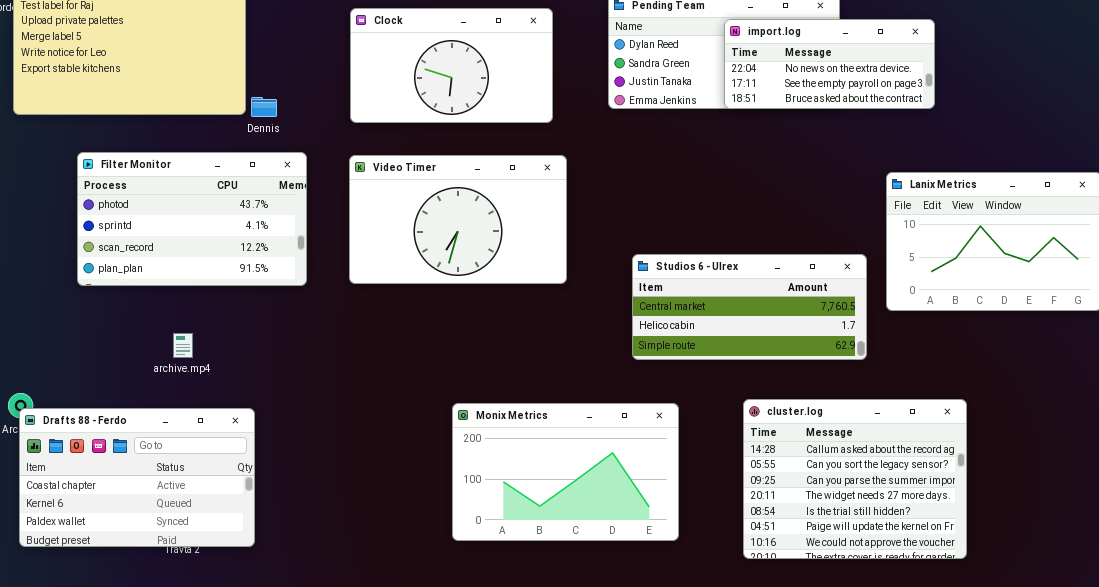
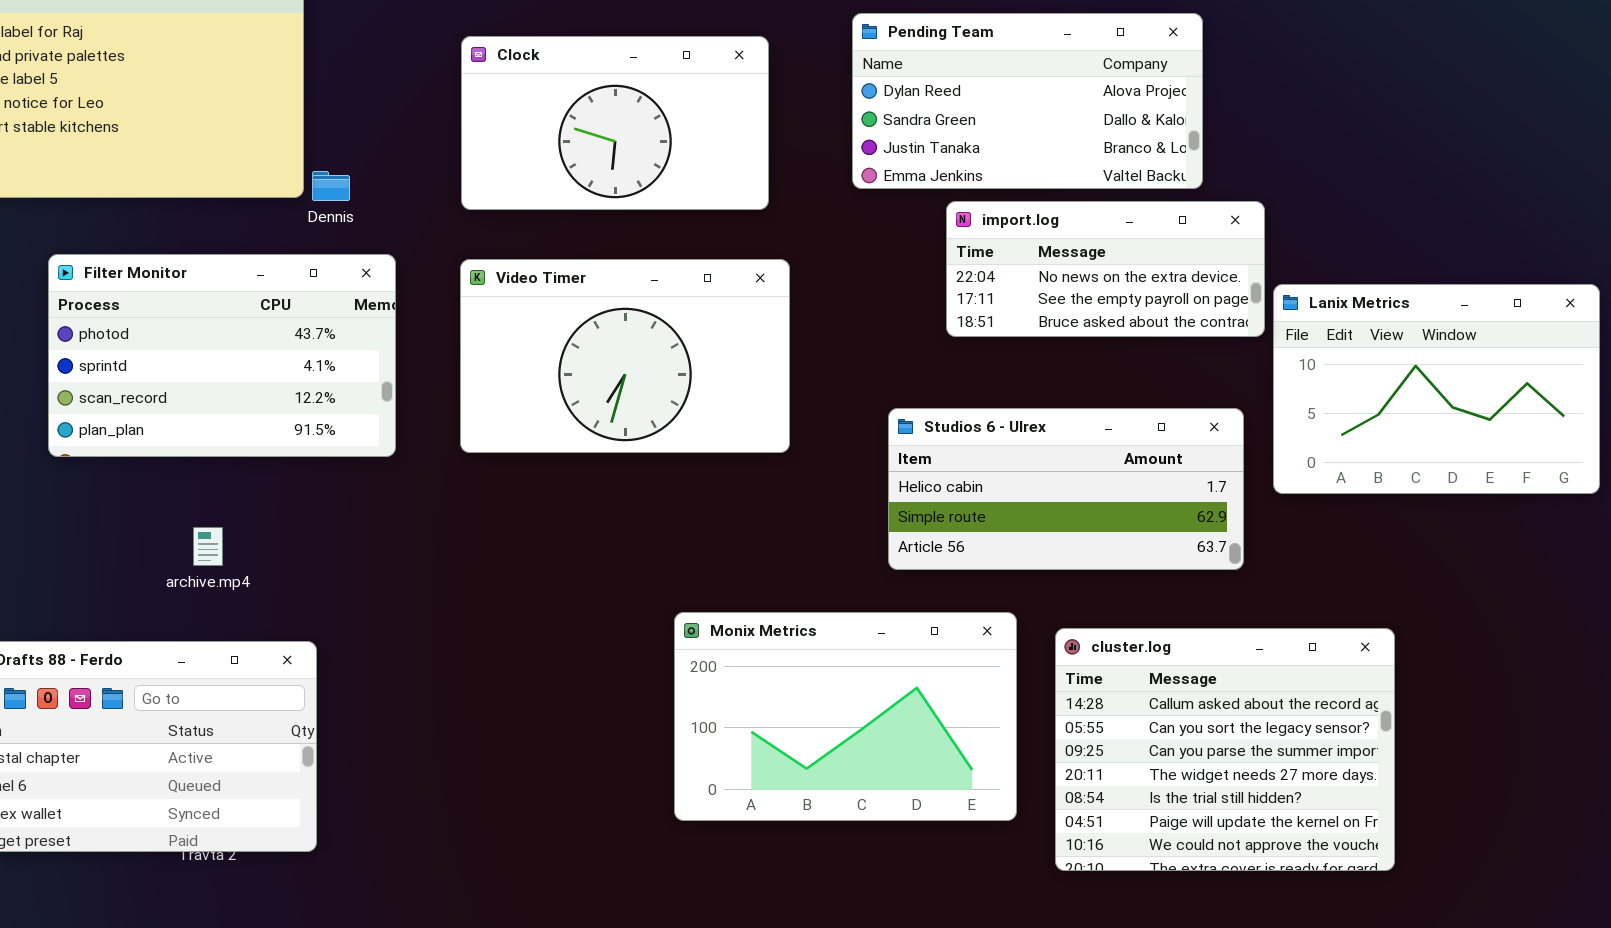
import.log: [724,19,935,109] -> [946,201,1265,337], moved
Studios 6 - Ulrex: [632,254,867,360] -> [888,408,1244,570], scrolled down 1 row
Monix Metrics: [452,403,679,541] -> [674,612,1017,821], moved

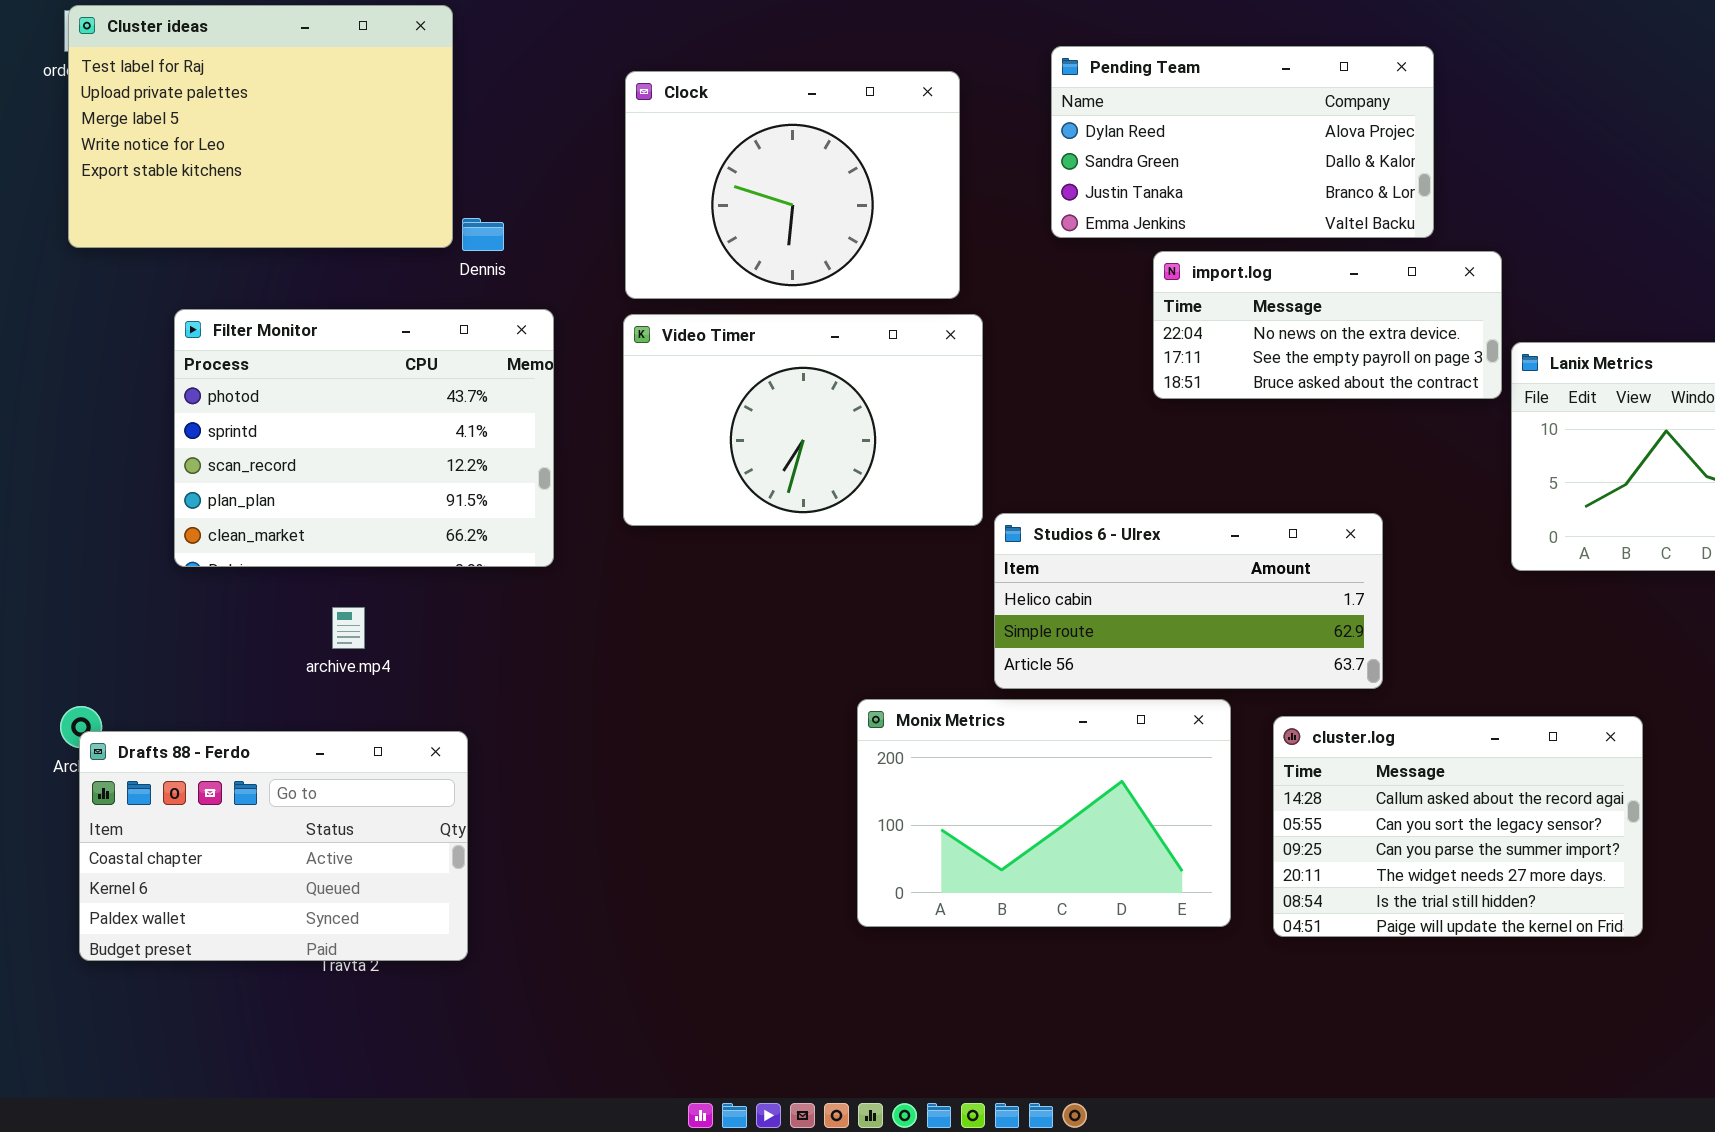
Clock: [461,36,769,210] -> [625,71,960,299], resized
Filter Monitor: [48,254,396,457] -> [174,309,554,567], resized
Studios 6 - Ulrex: [888,408,1244,570] -> [994,513,1383,689], moved
cluster.log: [1055,628,1395,871] -> [1273,716,1643,937], resized

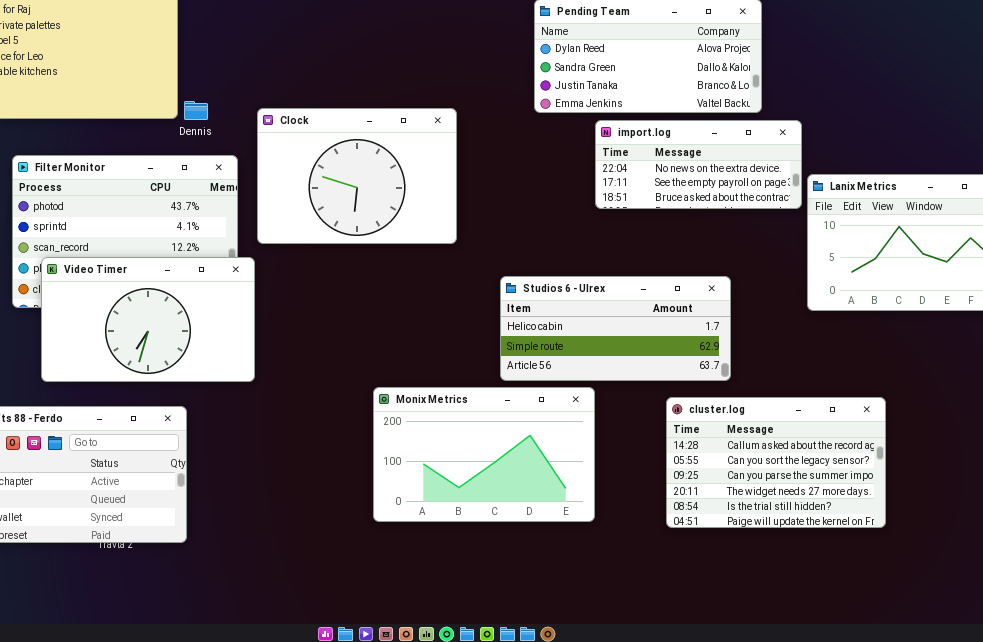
Clock: [625,71,960,299] -> [257,108,457,244], moved
Video Timer: [623,314,983,526] -> [41,257,255,382], moved
Monix Metrics: [857,699,1231,927] -> [373,387,595,522], moved

